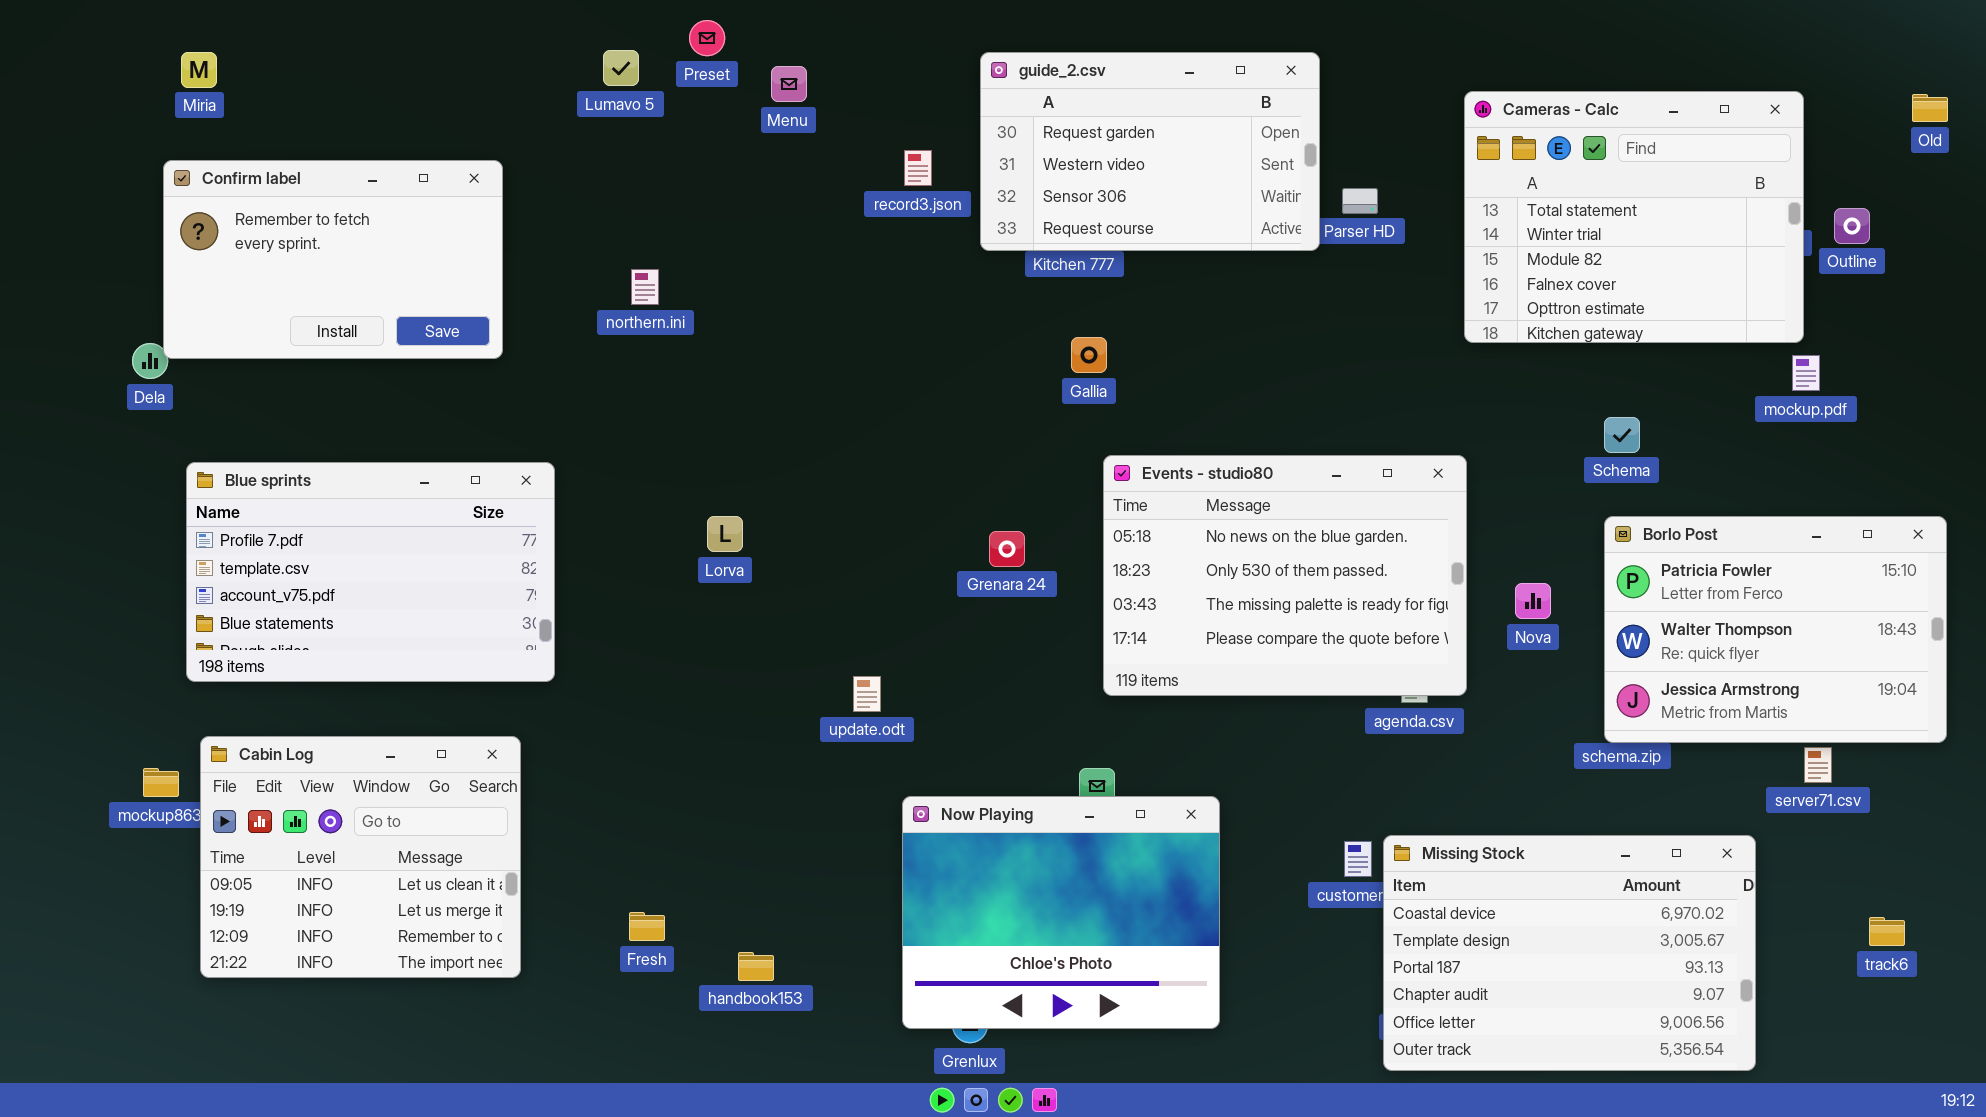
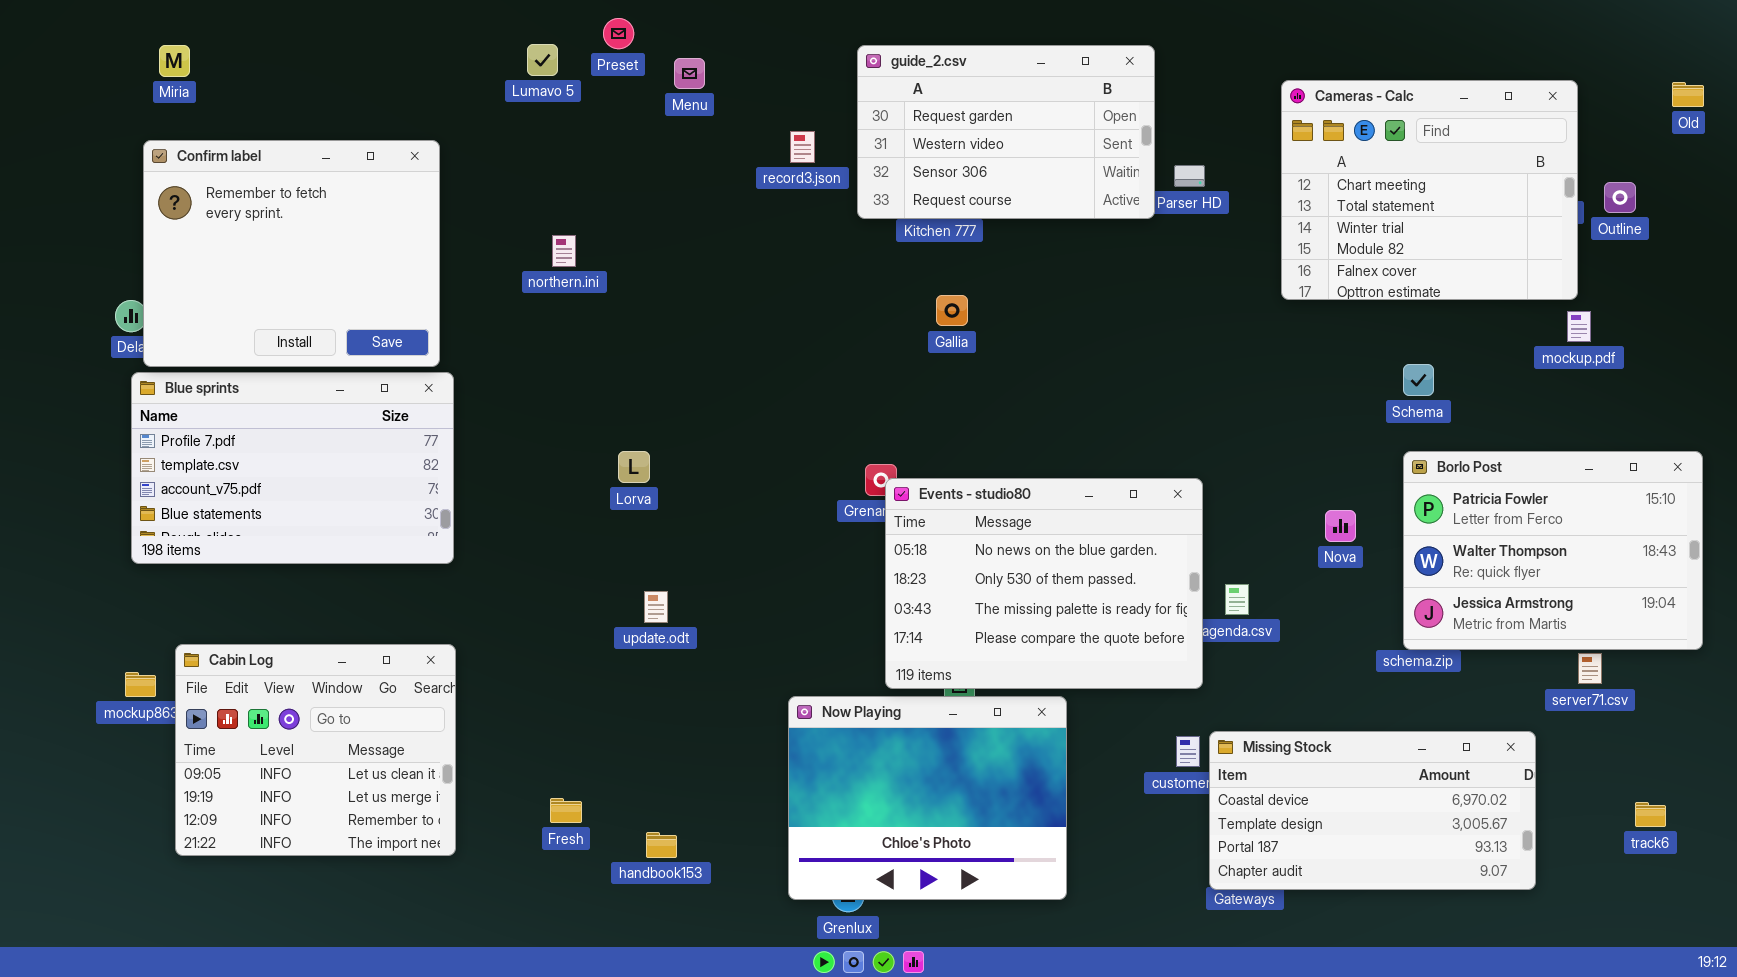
Cameras - Calc: [1464,91,1804,343] -> [1281,80,1578,300], scrolled up 1 row
Confirm label: [163,160,503,359] -> [143,140,440,367], resized
Events - studio80: [1103,455,1467,696] -> [885,478,1203,689], moved
Blue sprints: [186,462,555,682] -> [131,372,454,564], moved
update.odt: [853,676,881,712] -> [644,591,668,623], moved
Missing Stock: [1383,835,1756,1071] -> [1209,731,1536,890], resized

